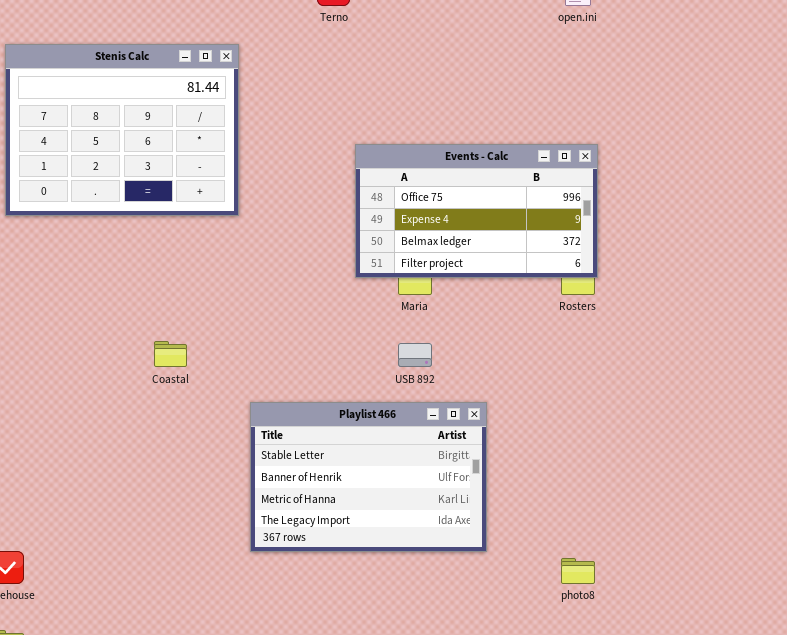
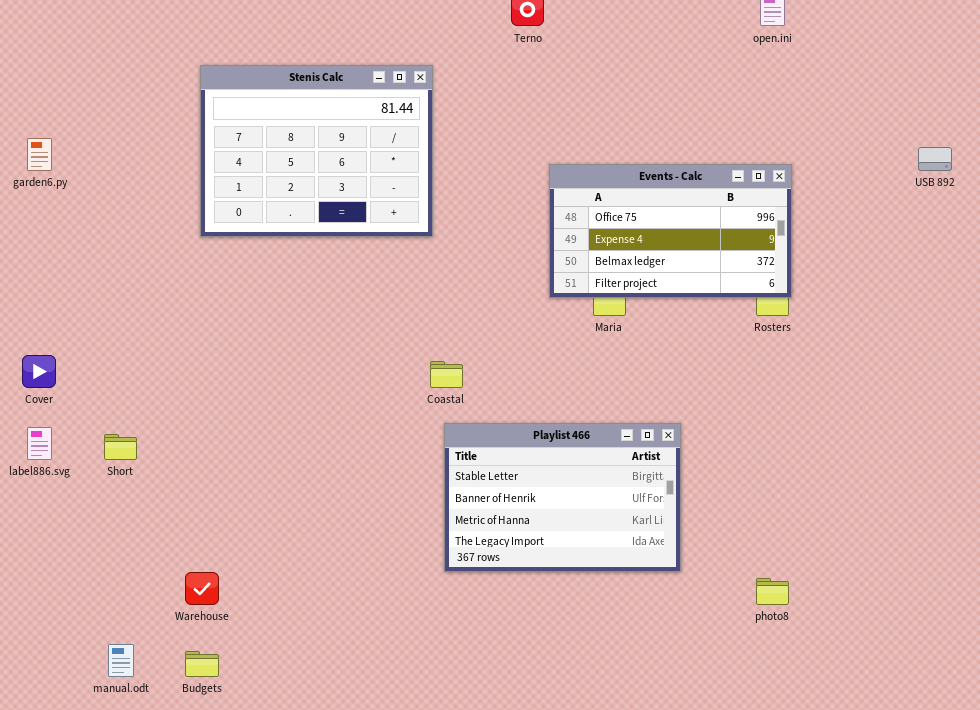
Coastal: [154,341,187,367] -> [430,361,463,388], moved
USB 892: [398,343,432,367] -> [918,147,952,171], moved

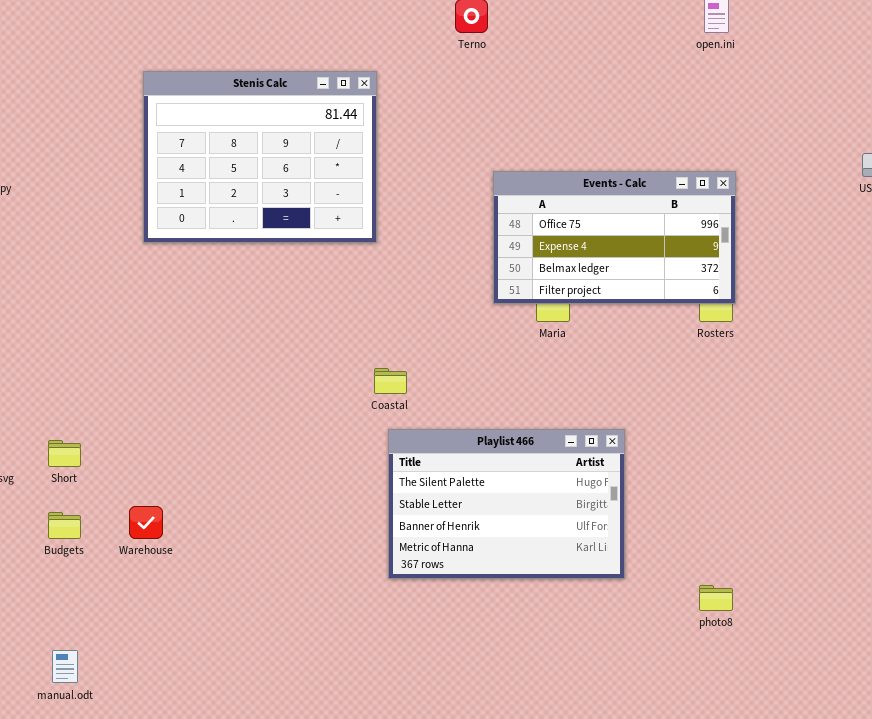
Playlist 466: [444,423,681,572] -> [388,429,625,579], scrolled up 1 row
Warehouse: [185,572,219,605] -> [129,506,163,539], moved
Budgets: [185,651,219,677] -> [48,512,81,539], moved

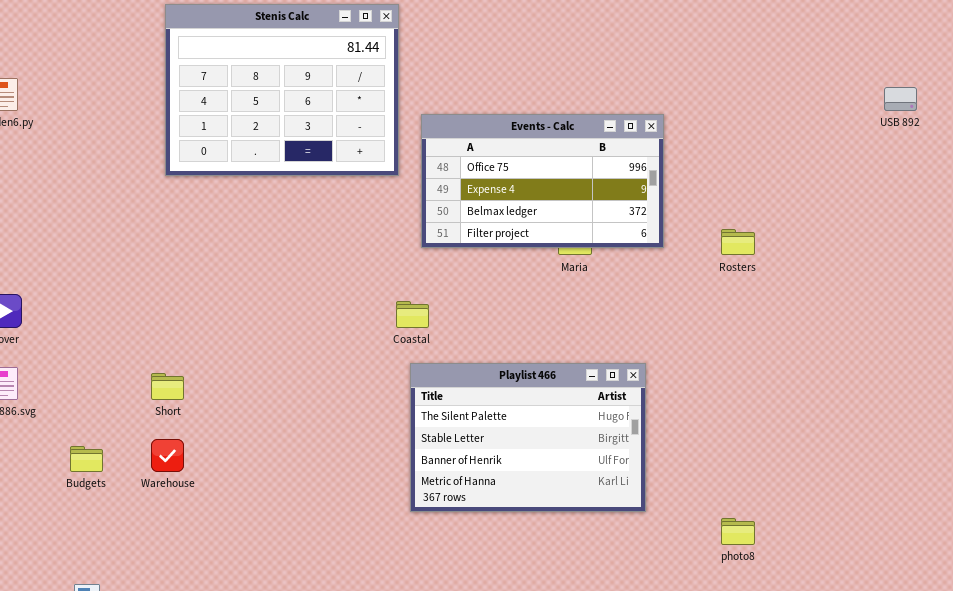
Events - Calc: [493,171,736,304] -> [421,114,664,248], moved
Short: [48,440,81,467] -> [151,373,184,400], moved

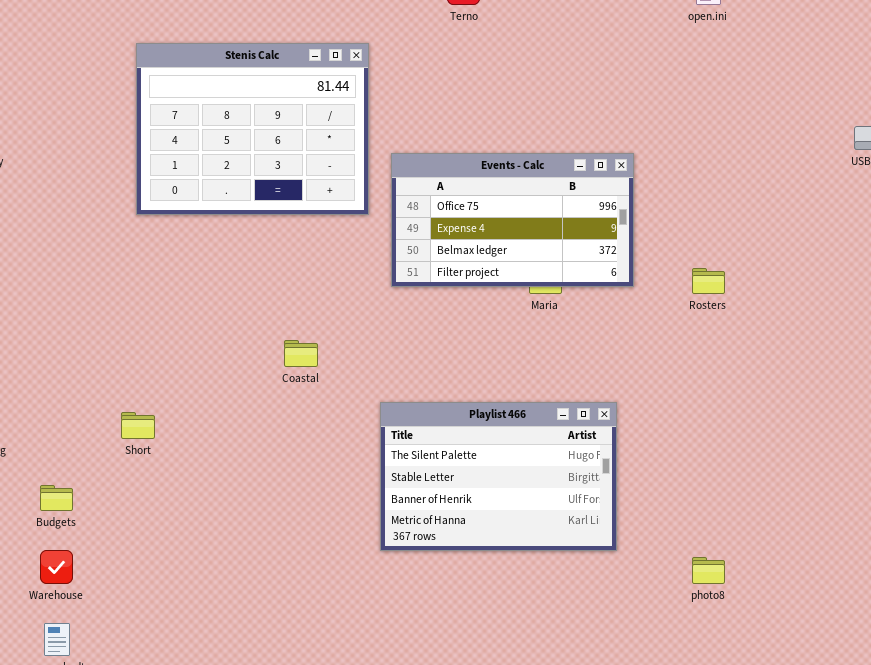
Coastal: [396,301,429,328] -> [284,340,318,367], moved
Warehouse: [151,439,184,472] -> [40,550,73,584], moved

